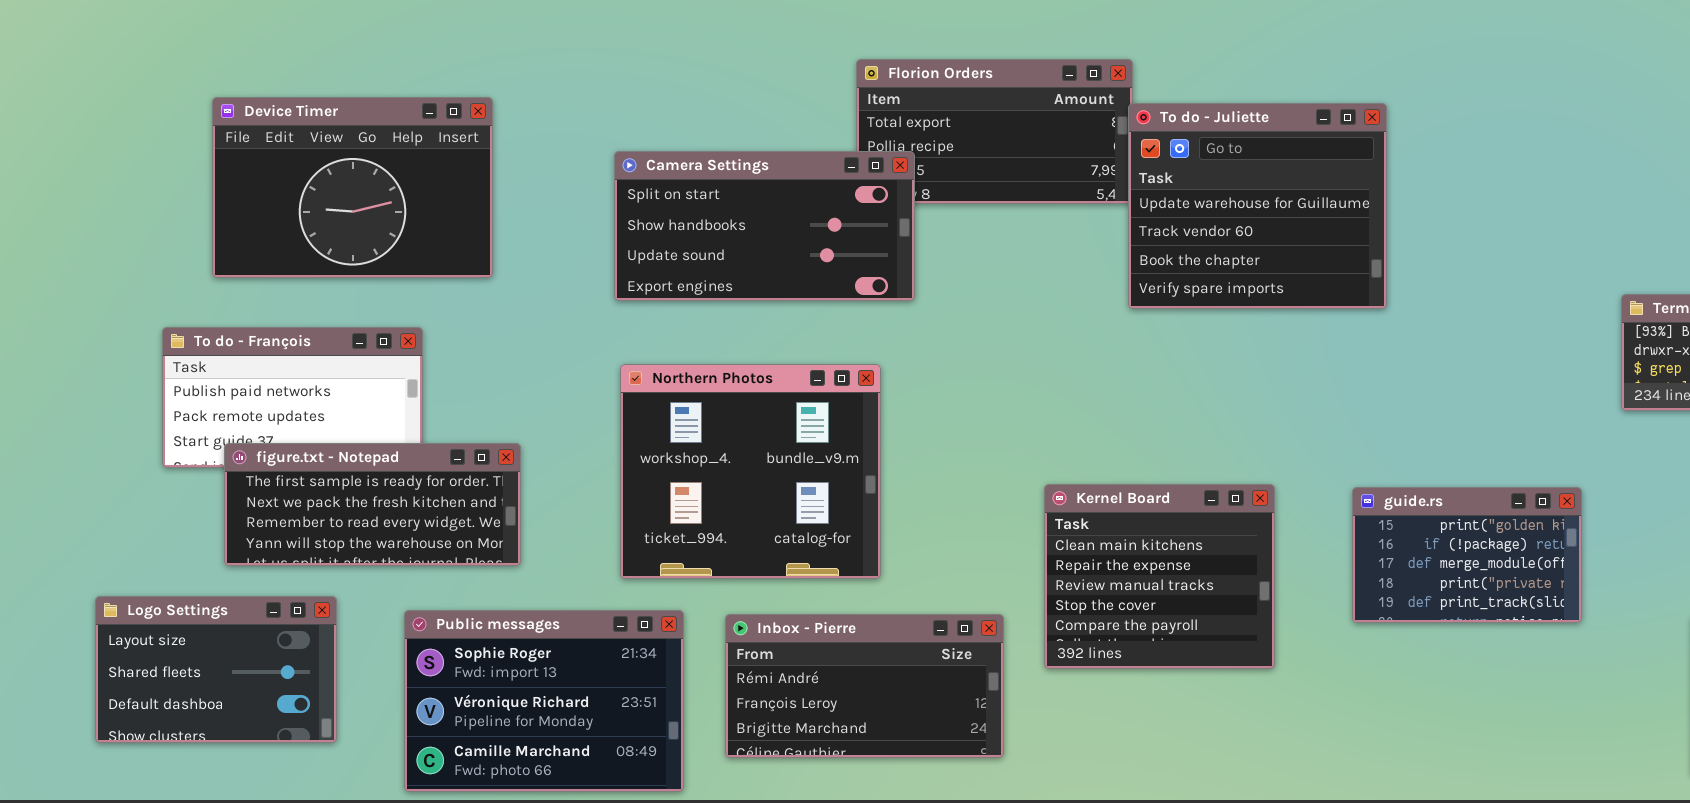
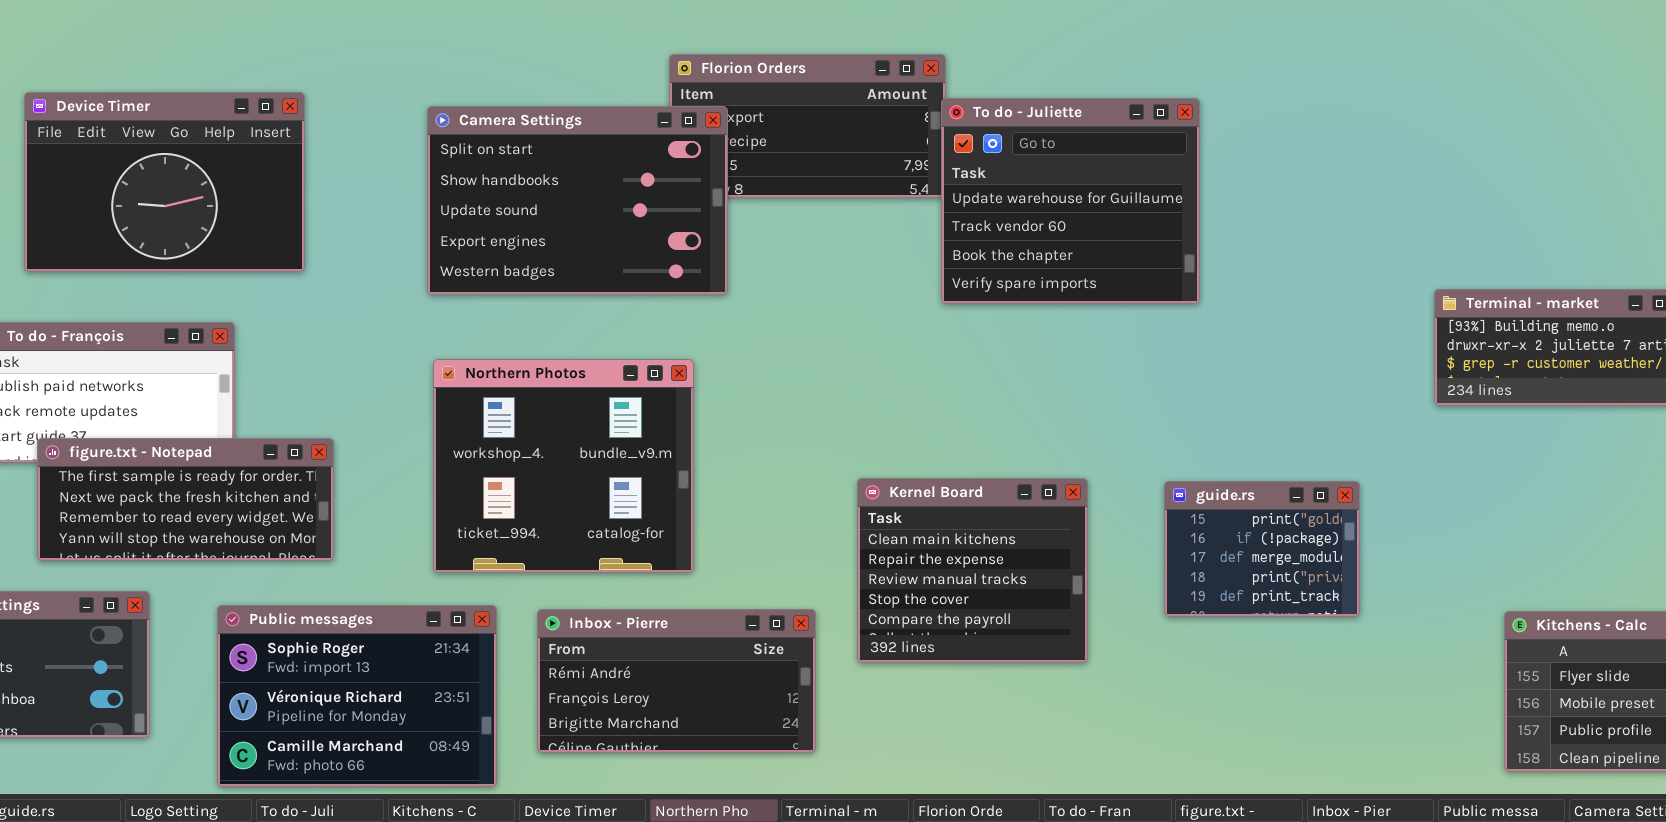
Camera Settings: [614,151,915,301] -> [427,106,728,295], resized
guide.rs: [1352,487,1582,623] -> [1164,481,1360,617], resized

